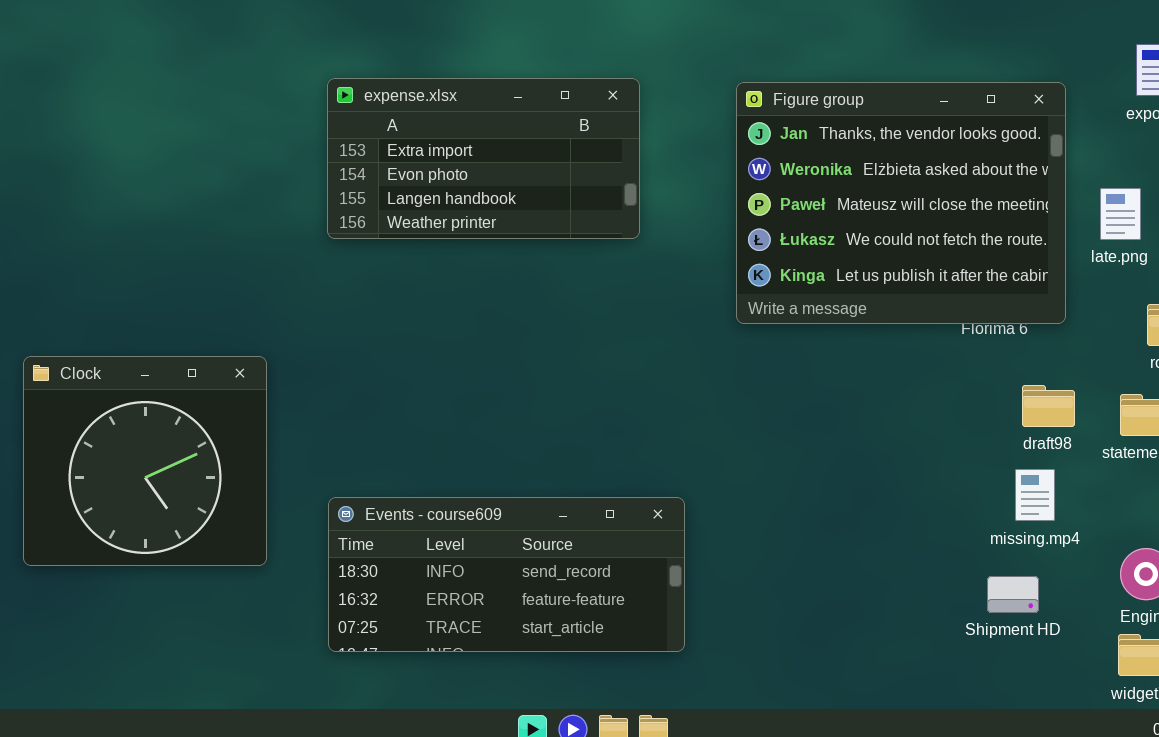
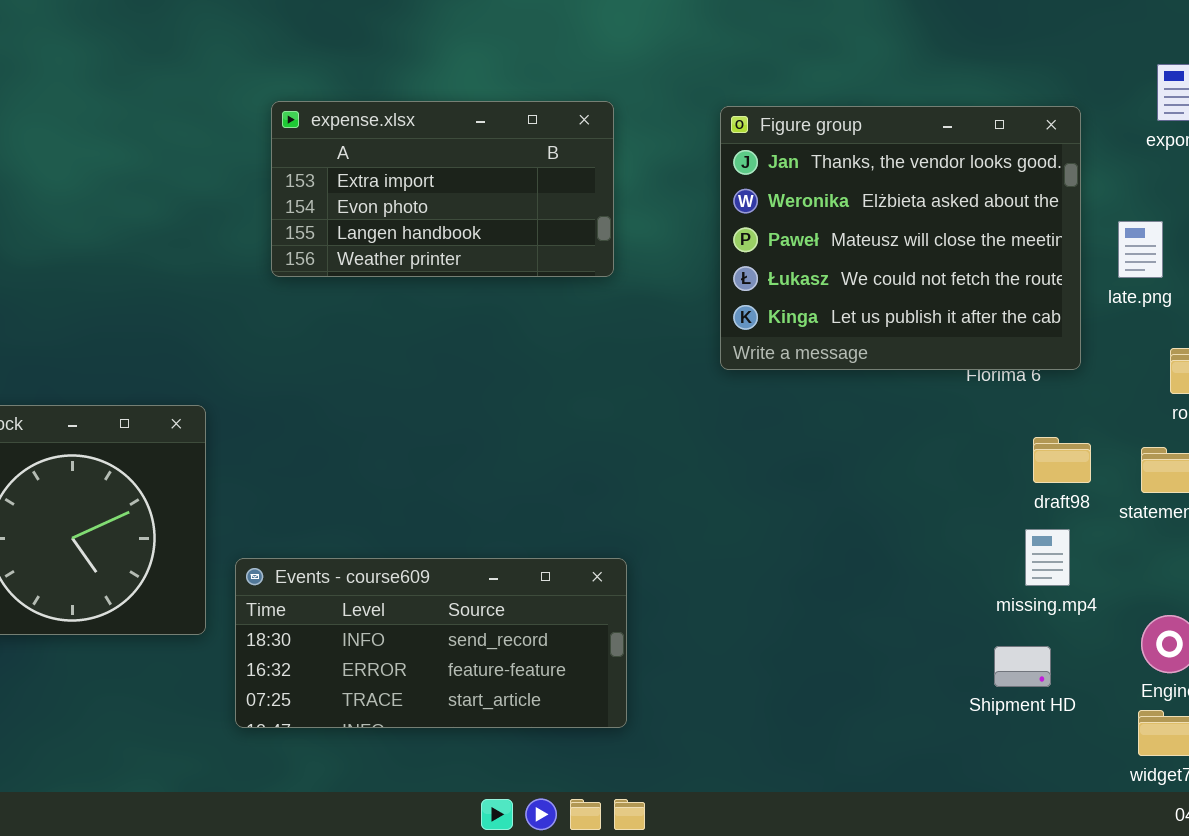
Events - course609: [328,497,685,652] -> [235,558,627,728], moved

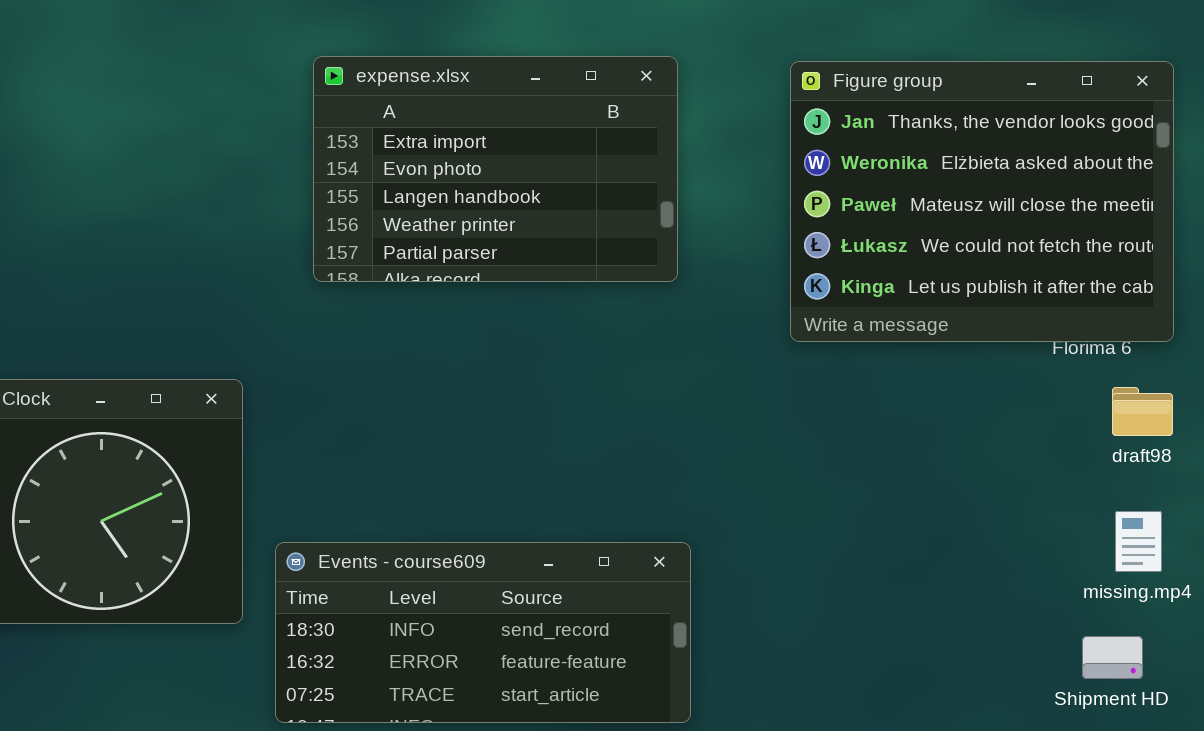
expense.xlsx: [271,101,614,277] -> [313,56,678,282], resized
draft98: [1033,437,1091,483] -> [1112,387,1173,436], moved

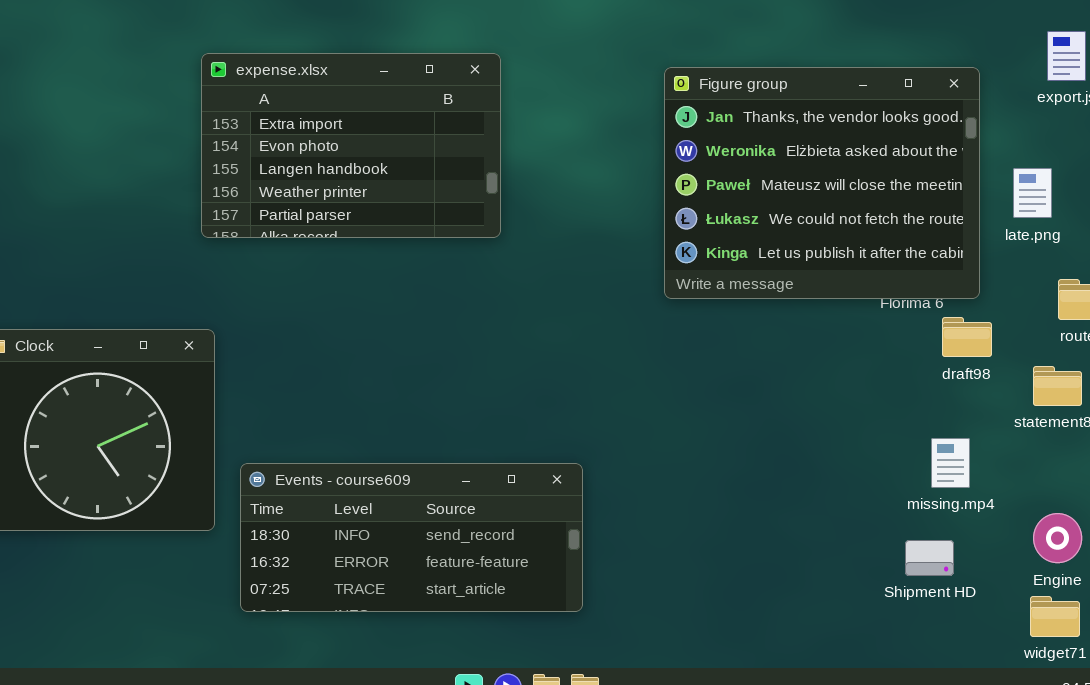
expense.xlsx: [313,56,678,282] -> [201,53,501,238], moved
draft98: [1112,387,1173,436] -> [942,317,992,357], moved

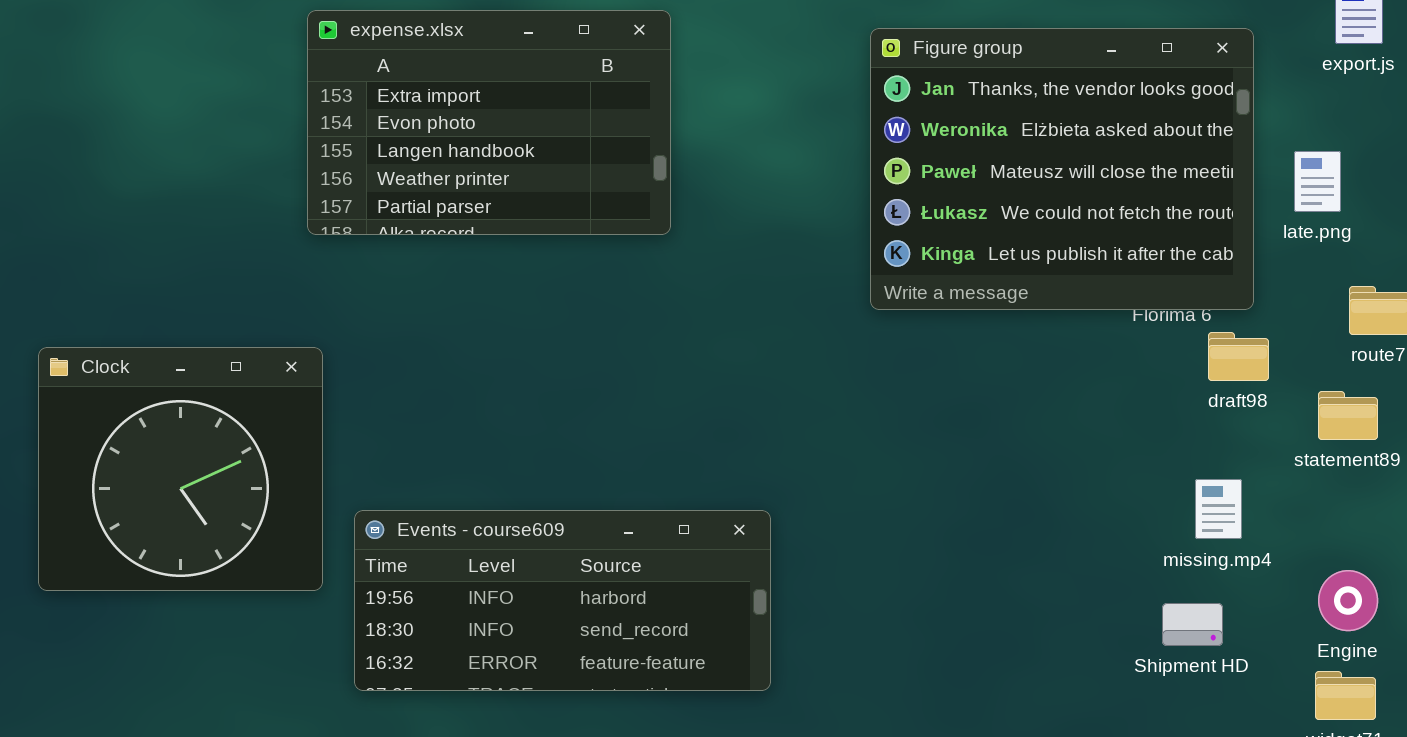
Events - course609: [240,463,583,612] -> [354,510,771,691], scrolled up 1 row

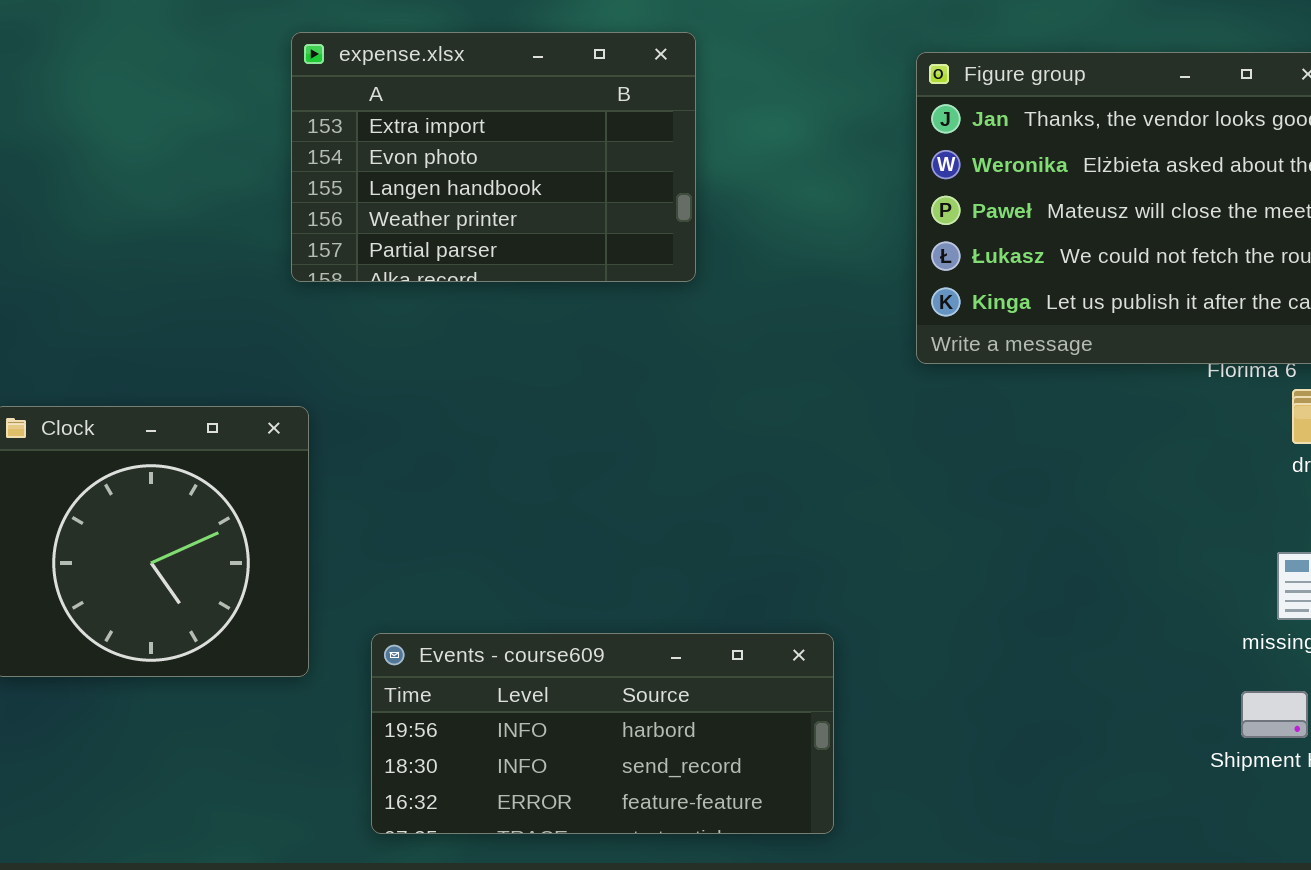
Events - course609: [354,510,771,691] -> [371,633,834,834], moved

